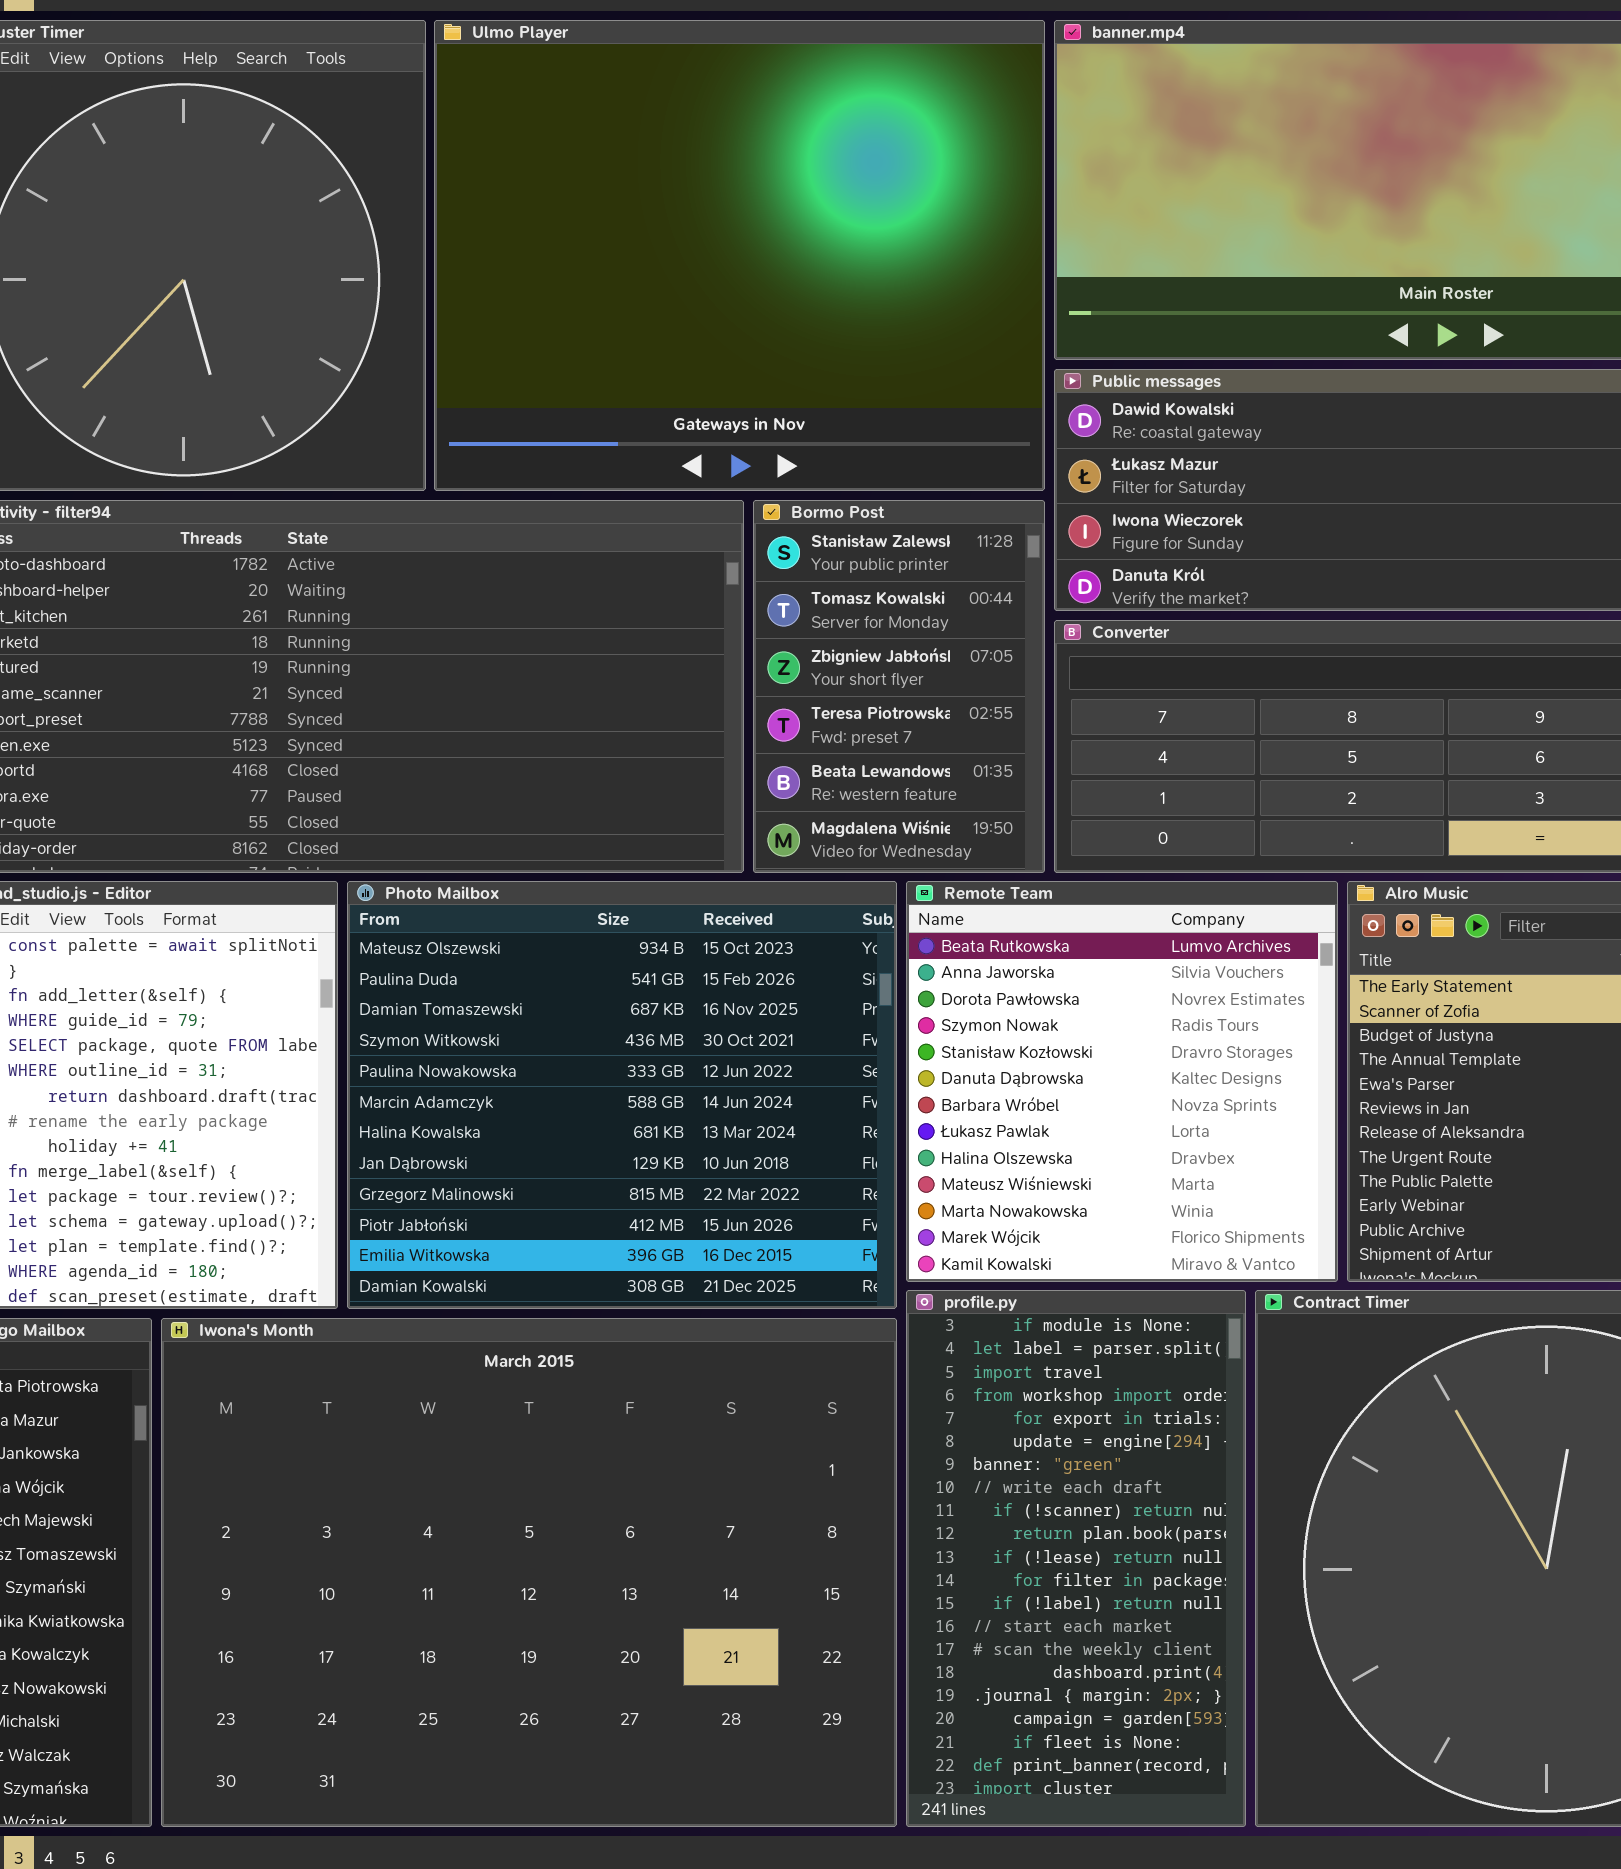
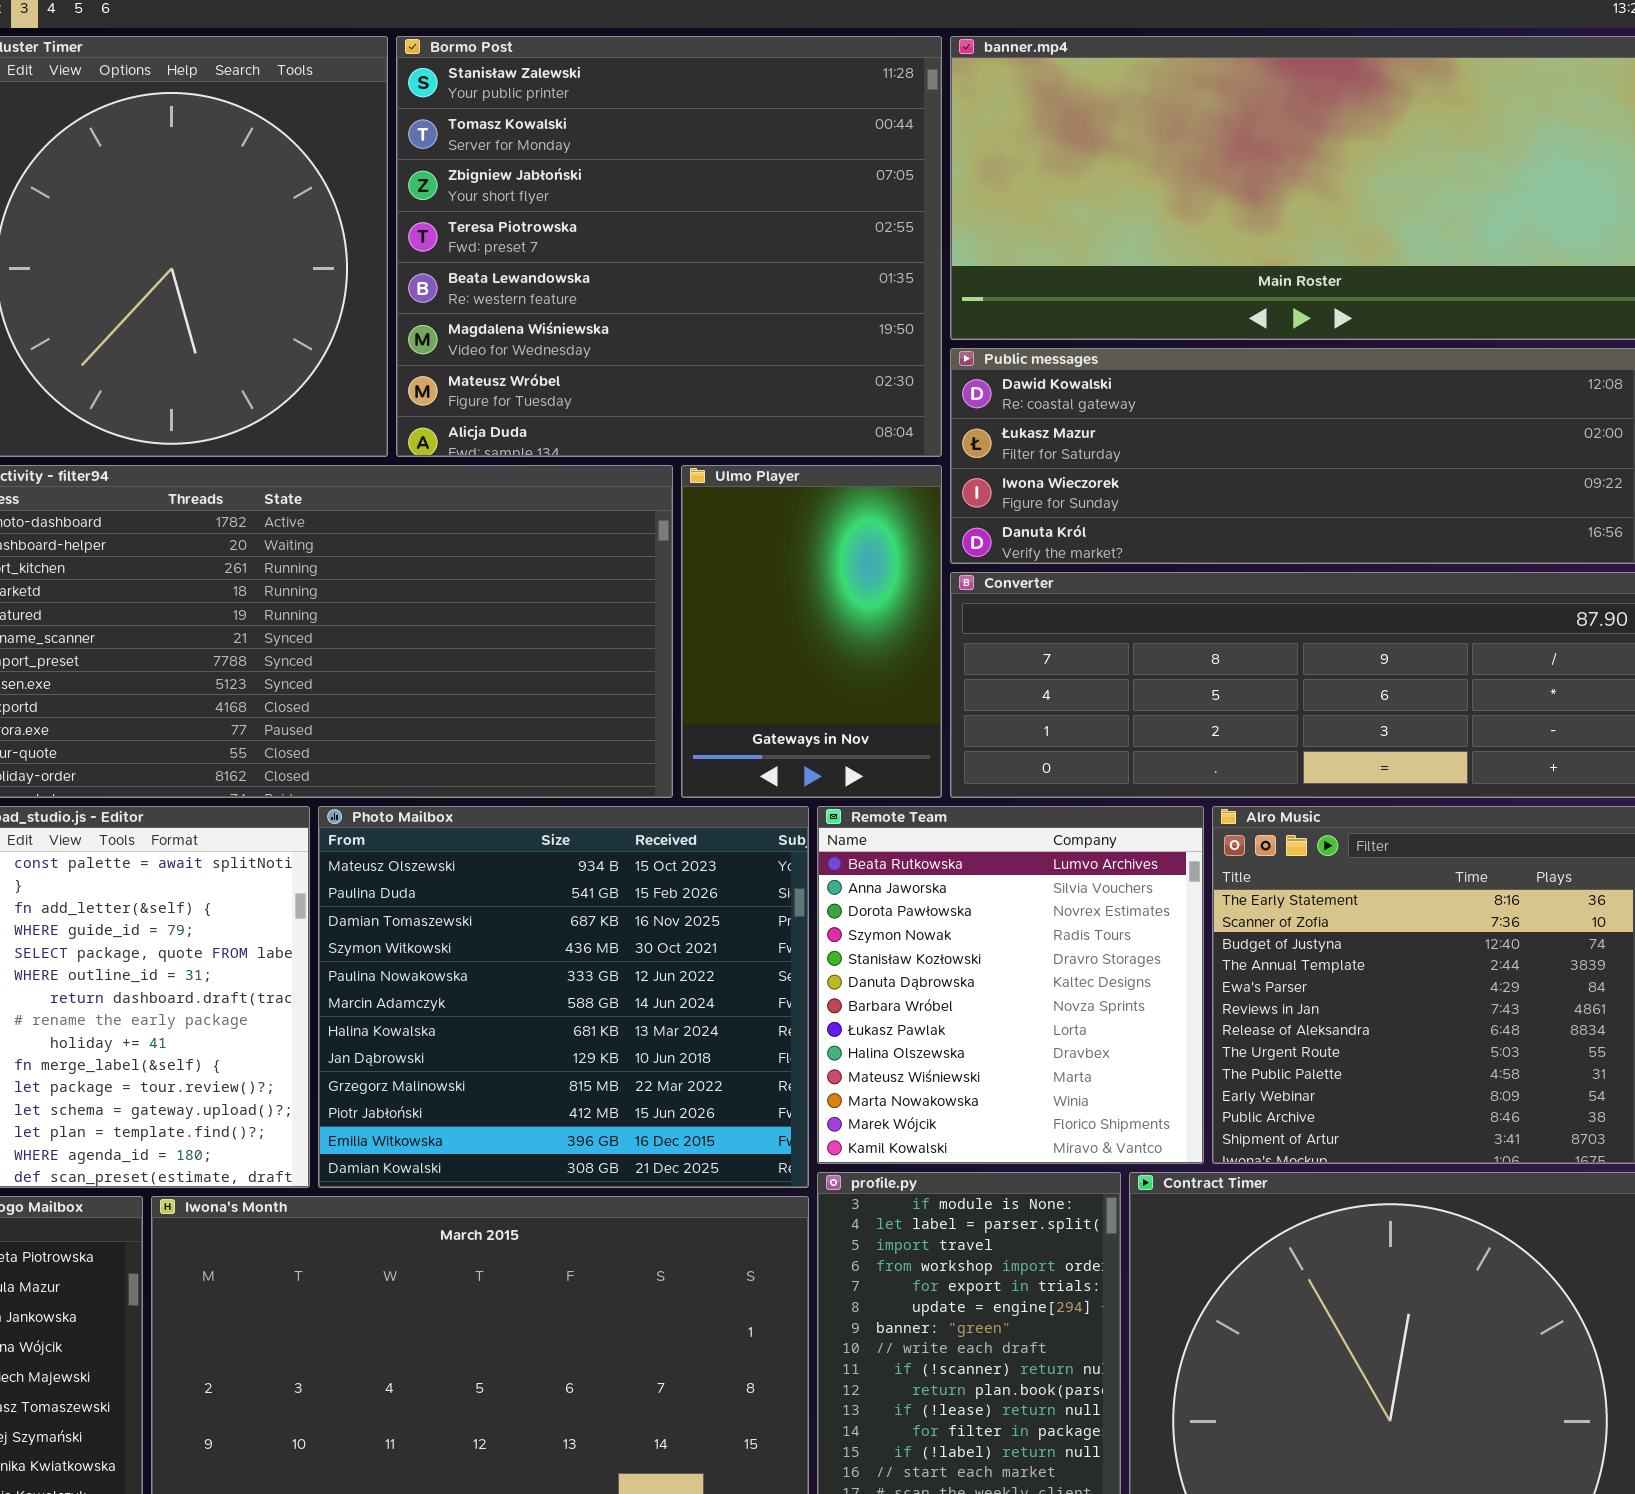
Ulmo Player: [434,20,1045,491] -> [681,465,942,798], moved, resized
Bormo Post: [753,500,1045,873] -> [396,36,942,457], moved, resized

